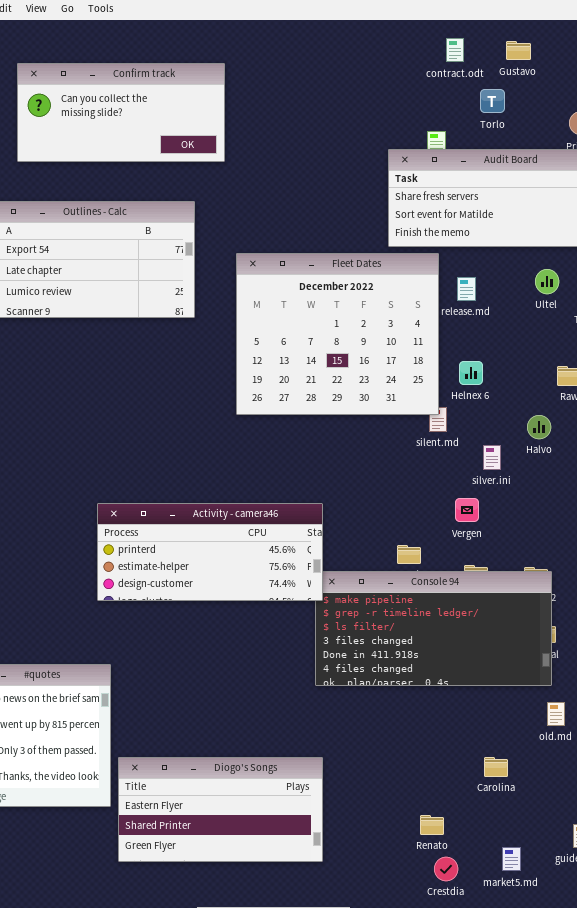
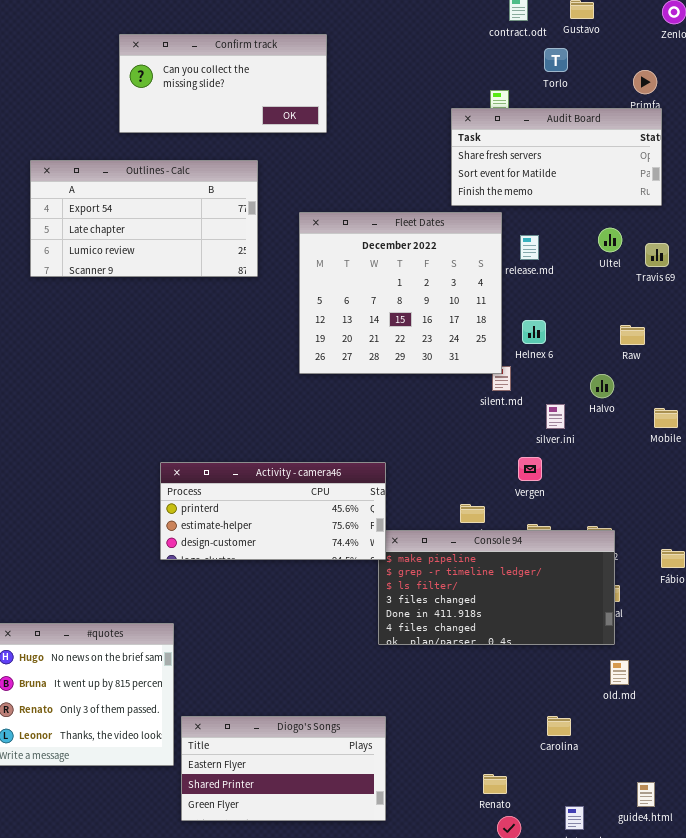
Confirm track: [17,63,225,162] -> [119,34,327,133], moved

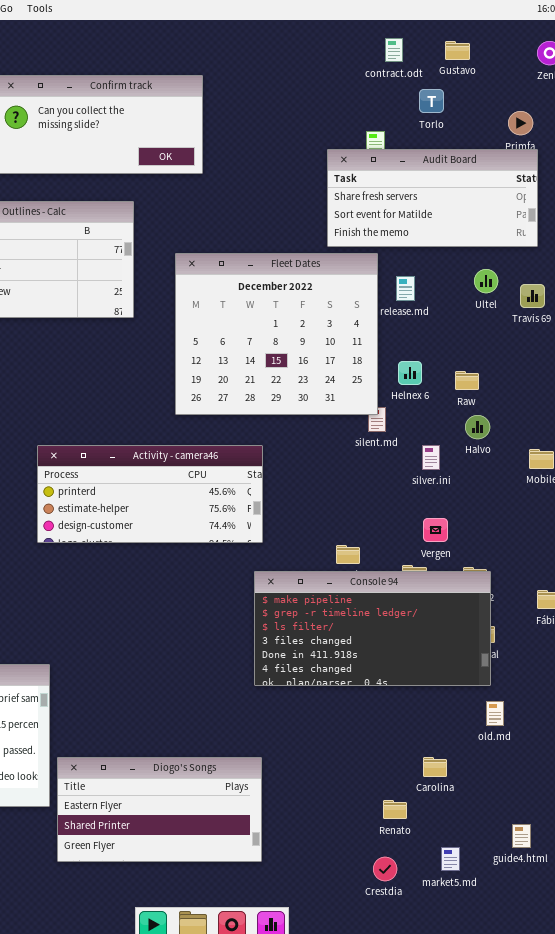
Raw: [620,325,645,345] -> [455,371,479,390], moved
Vergen: [518,457,542,481] -> [423,518,448,542], moved
Activity - camera46: [160,462,386,560] -> [37,445,263,543], moved
Renato: [483,774,507,794] -> [383,800,407,819], moved

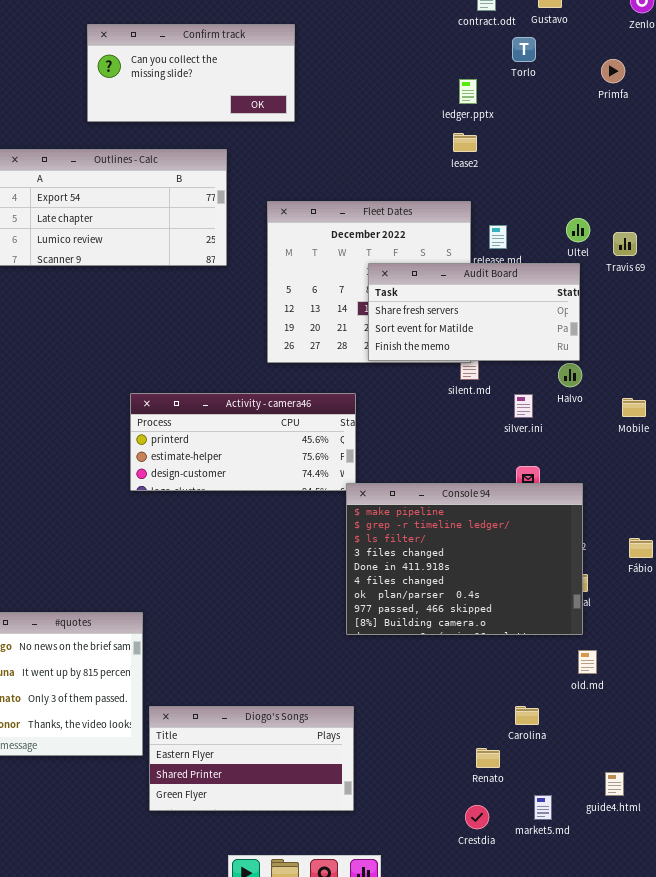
Audit Board: [327,149,538,247] -> [368,263,580,361], moved
Console 94: [254,571,491,686] -> [346,483,583,635], resized

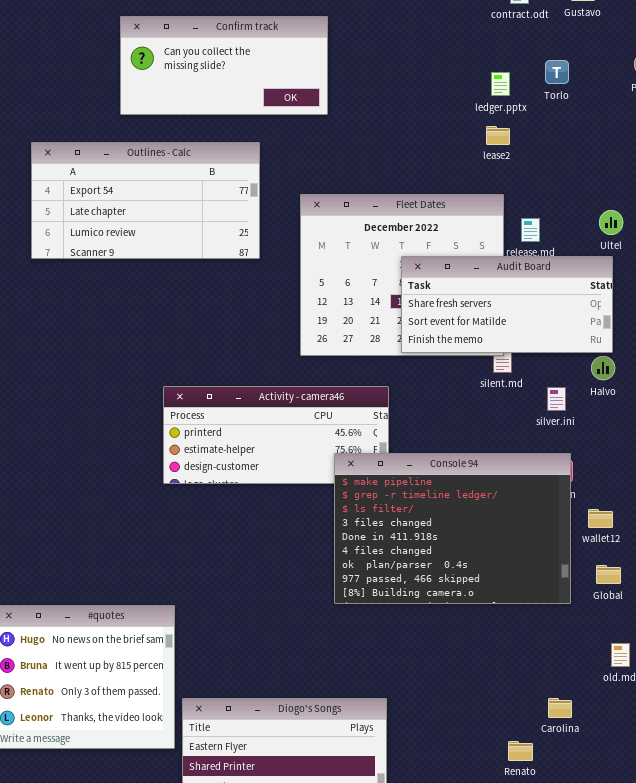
Torlo: [512,37,536,62] -> [545,60,569,84], moved
Console 94: [346,483,583,635] -> [334,453,571,604], moved

